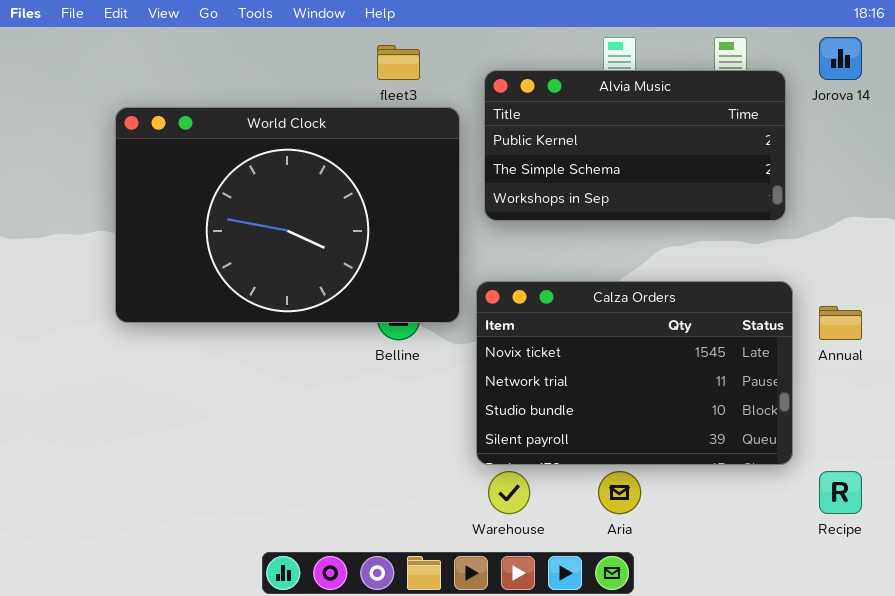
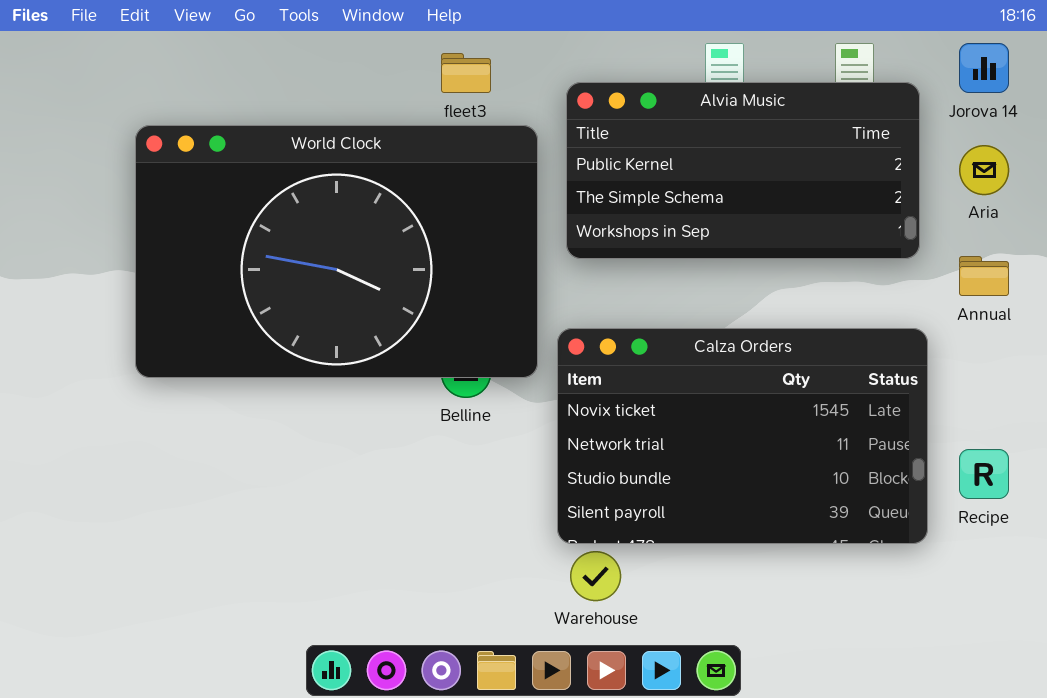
Annual: [819,306,862,340] -> [959,256,1009,296], moved
Aria: [598,471,641,514] -> [959,145,1009,195], moved
Recipe: [819,471,862,514] -> [959,449,1009,499], moved

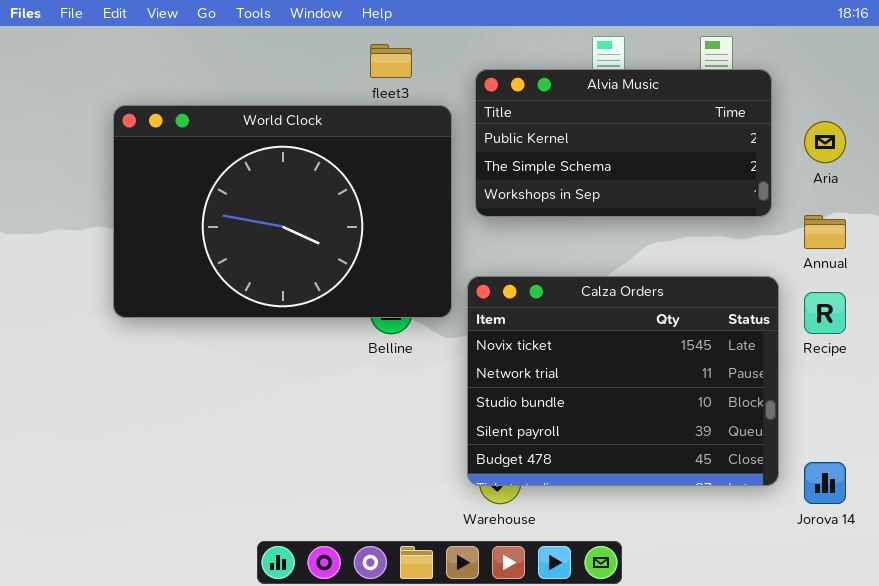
Jorova 14: [959,43,1009,93] -> [804,462,846,504], moved
Calza Orders: [557,328,928,544] -> [467,276,779,486], resized
Recipe: [959,449,1009,499] -> [804,292,846,334], moved

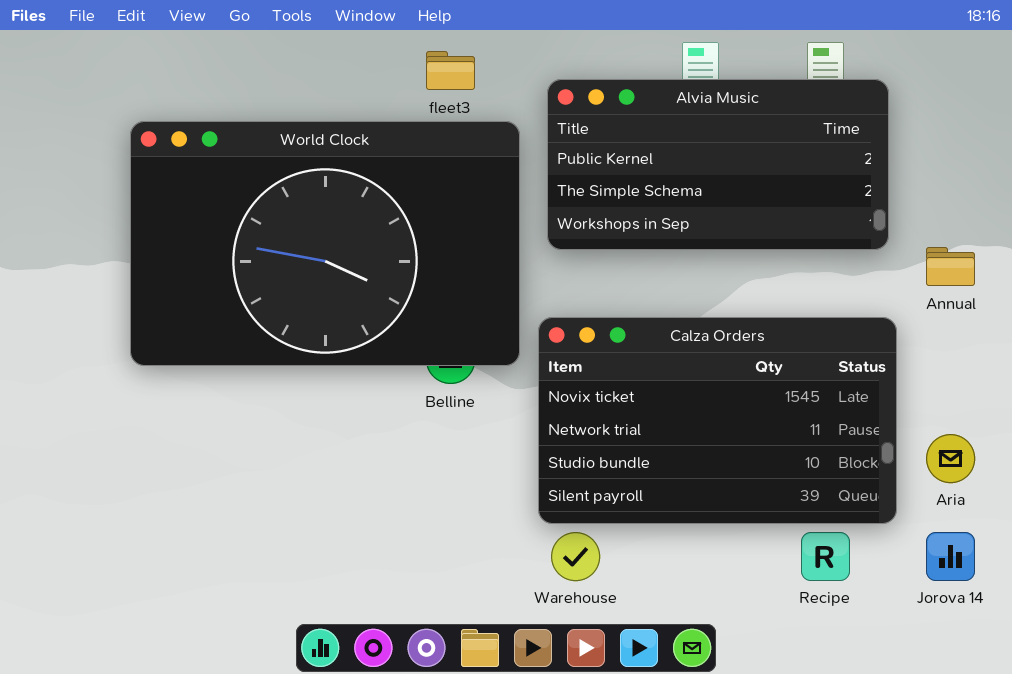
Aria: [804,121,846,163] -> [926,434,975,483], moved
Calza Orders: [467,276,779,486] -> [538,317,897,524], resized
Recipe: [804,292,846,334] -> [801,532,850,581], moved

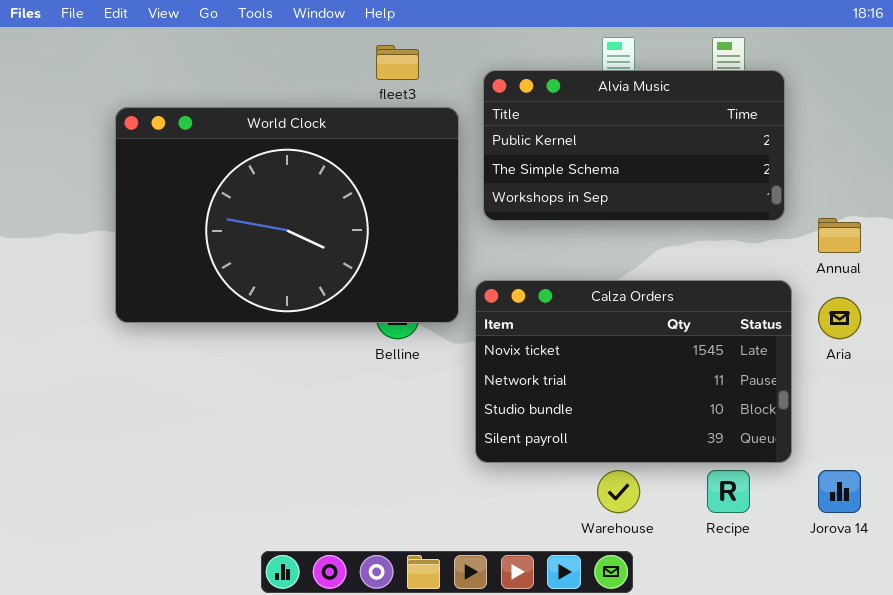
Aria: [926,434,975,483] -> [818,297,861,339], moved
Warehouse: [551,532,600,581] -> [597,470,640,513], moved

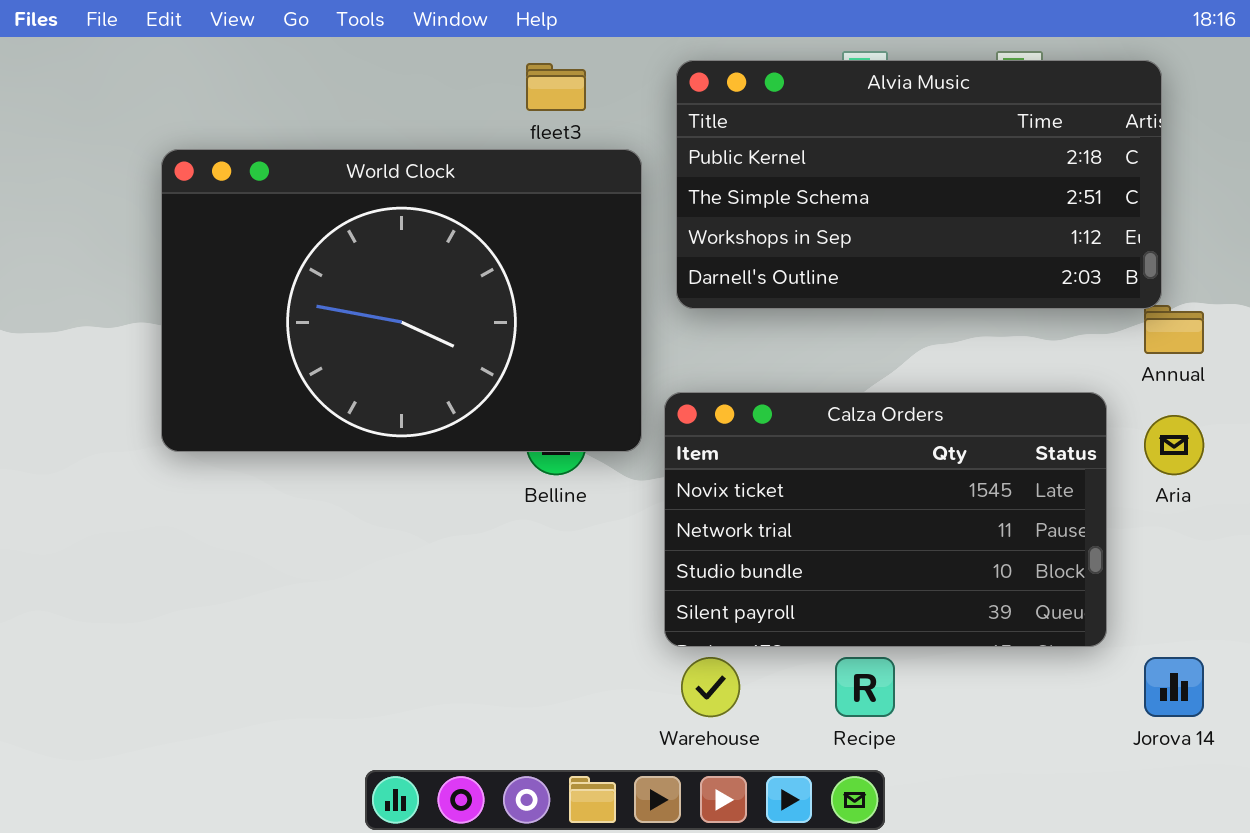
Alvia Music: [483,70,785,221] -> [676,60,1162,309], resized
Warehouse: [597,470,640,513] -> [681,657,740,717], moved
Recipe: [707,470,750,513] -> [835,657,895,717], moved

